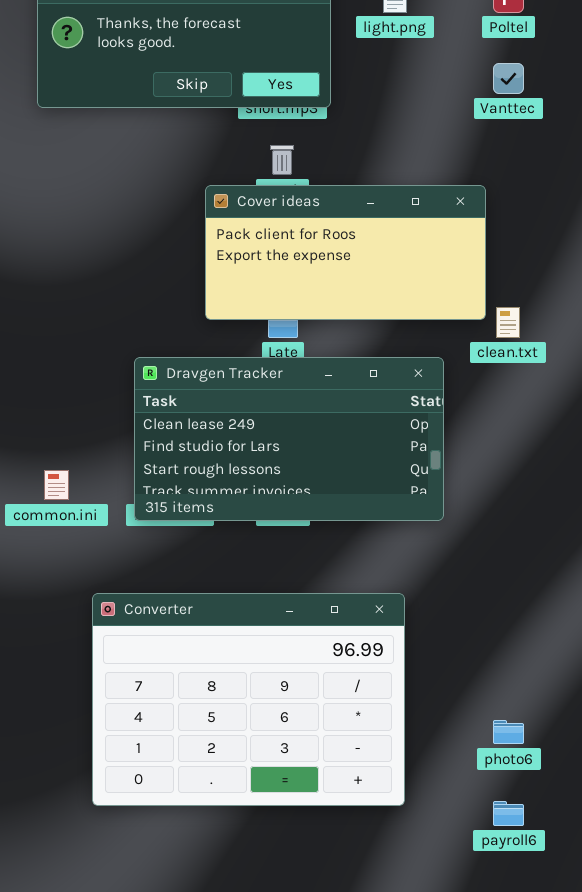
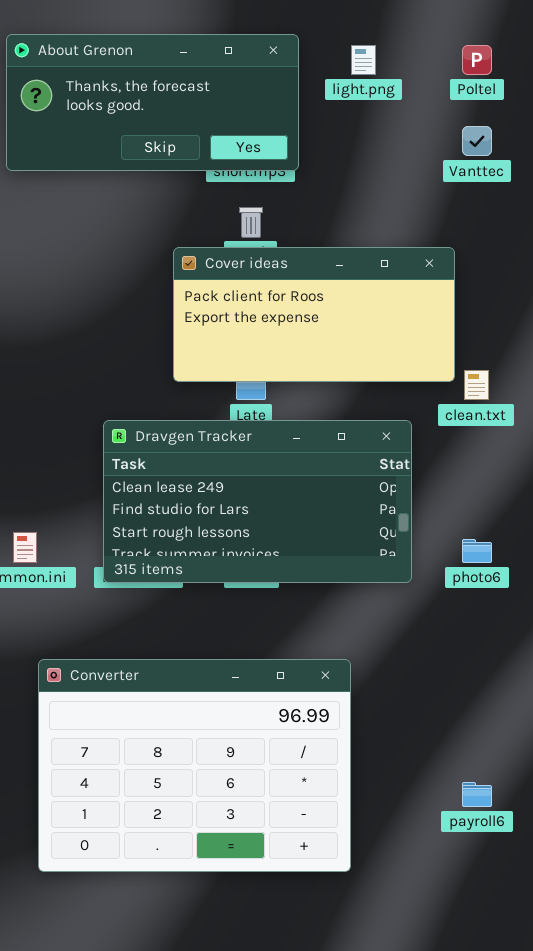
Converter: [92,593,405,806] -> [38,659,351,872], moved
photo6: [493,720,524,744] -> [462,539,492,563], moved
payroll6: [493,801,524,826] -> [462,782,492,807], moved

